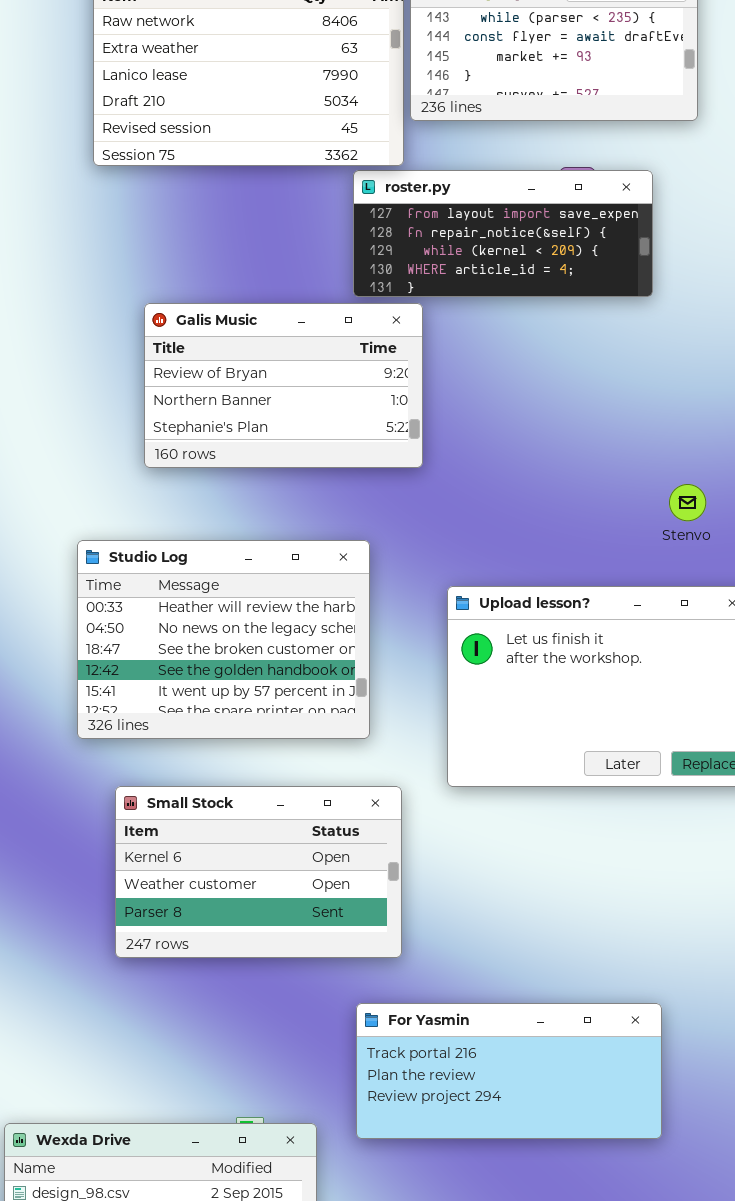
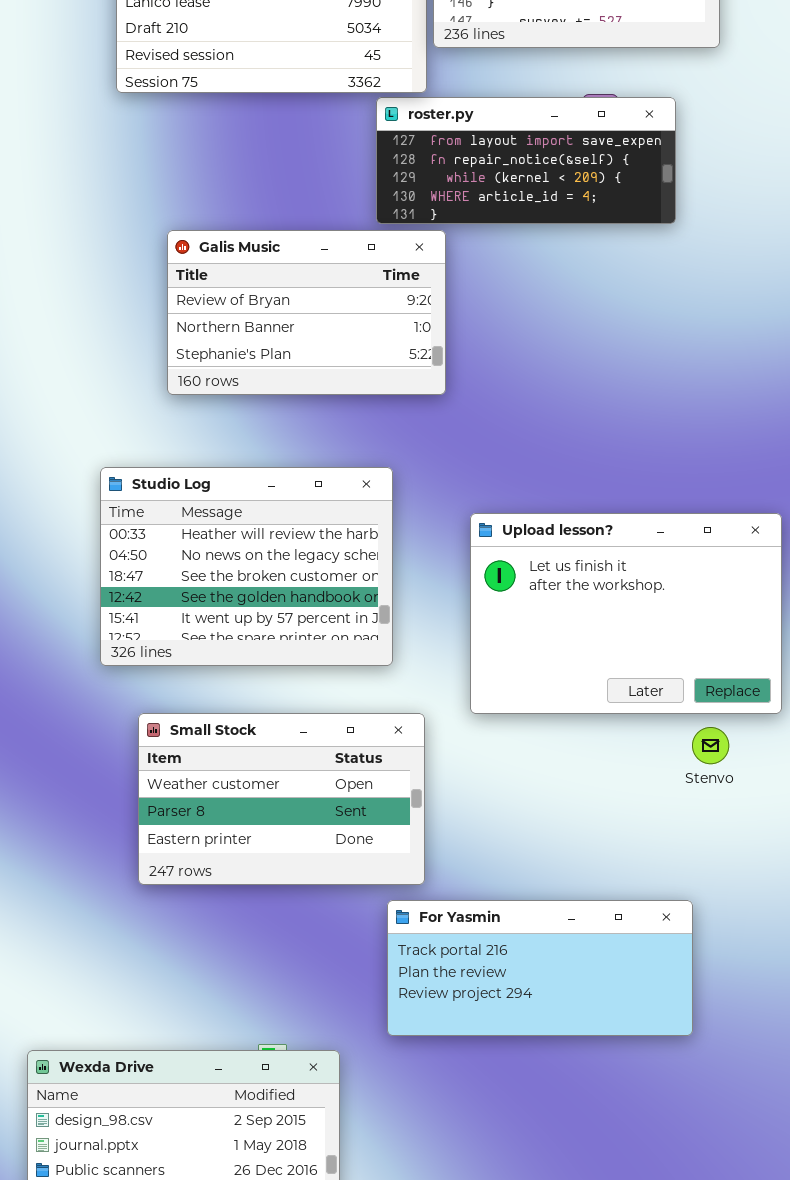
Stenvo: [669,484,706,521] -> [692,727,729,764], moved
Small Stock: [115,786,402,958] -> [138,713,425,885], scrolled down 1 row
For Yasmin: [356,1003,662,1139] -> [387,900,693,1036], moved

